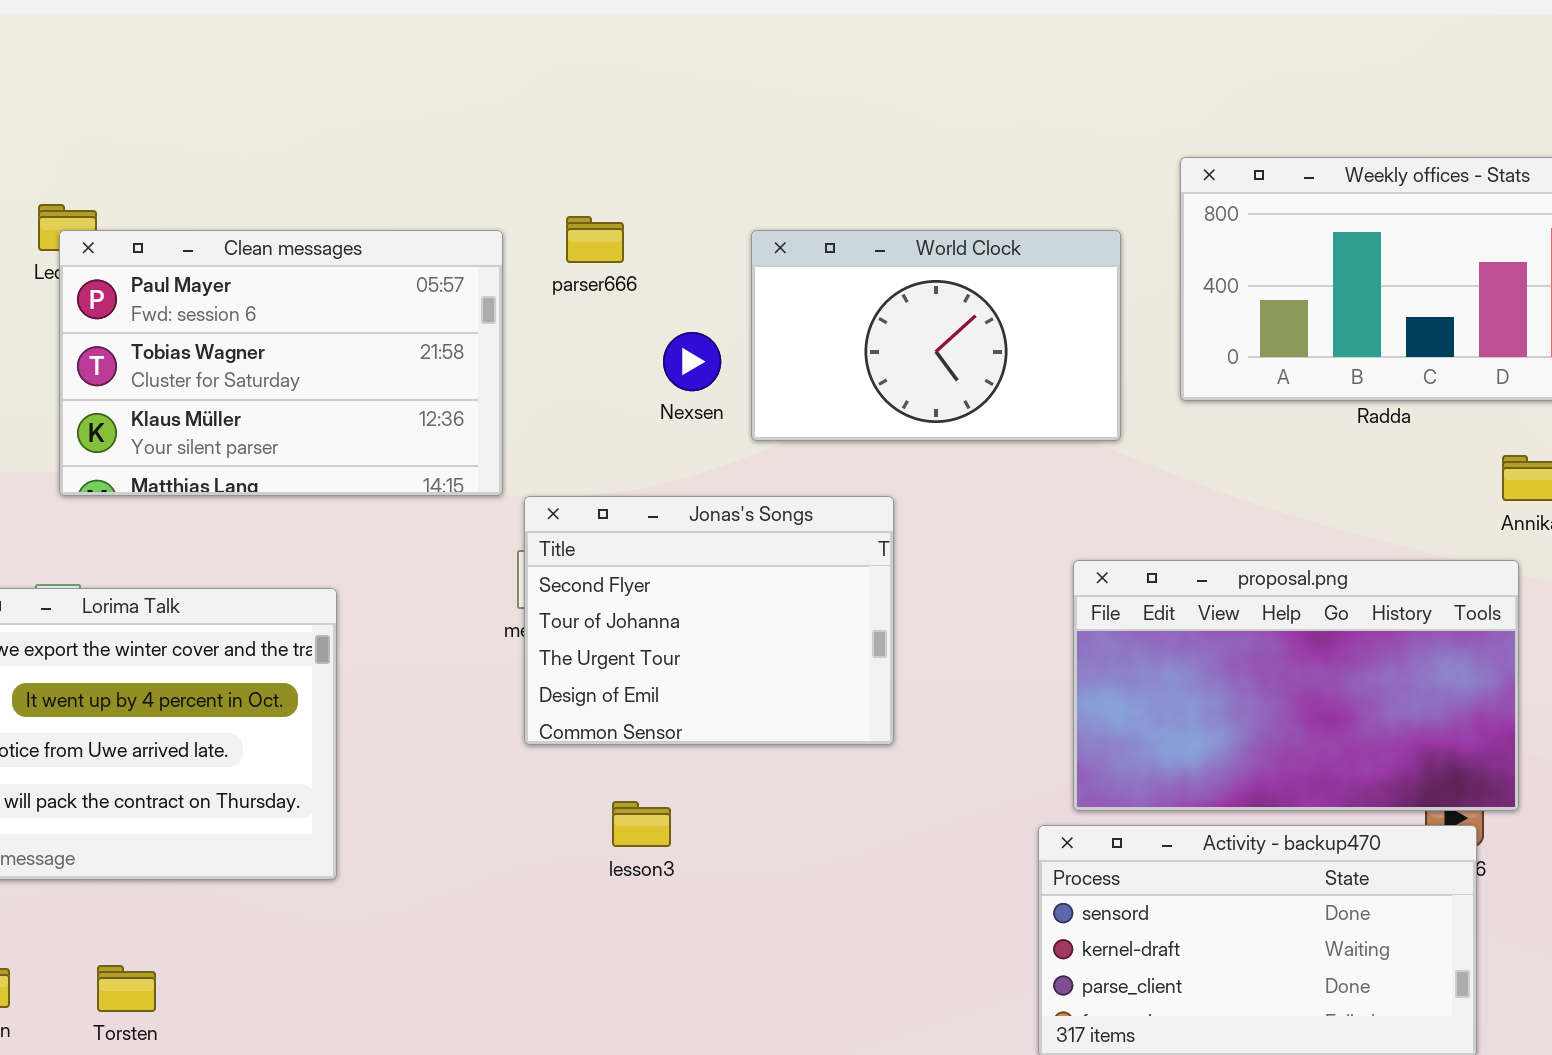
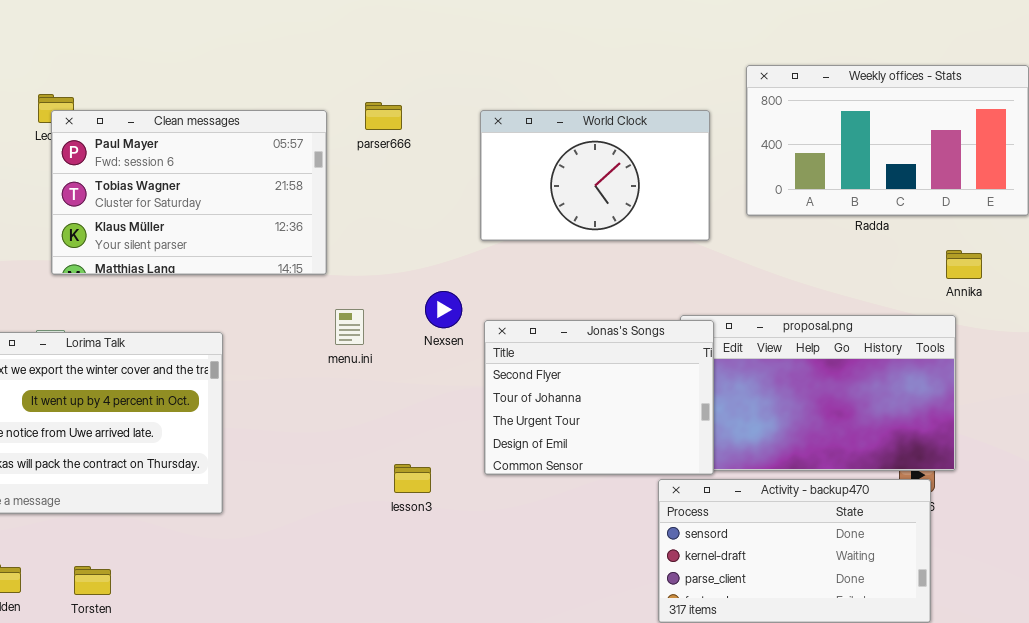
Nexsen: [663,332,721,391] -> [425,291,462,328], moved
Jonas's Songs: [524,496,894,745] -> [484,320,714,475], moved

